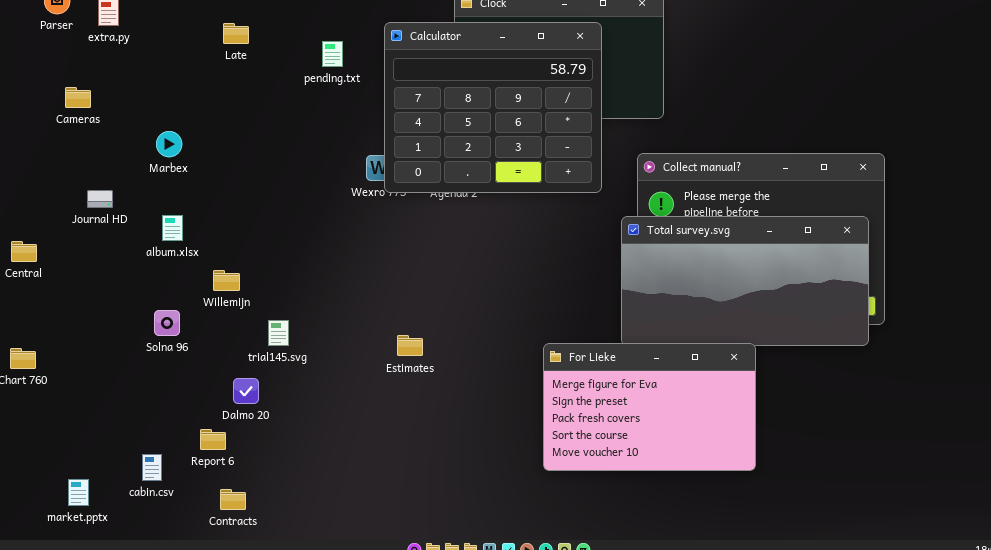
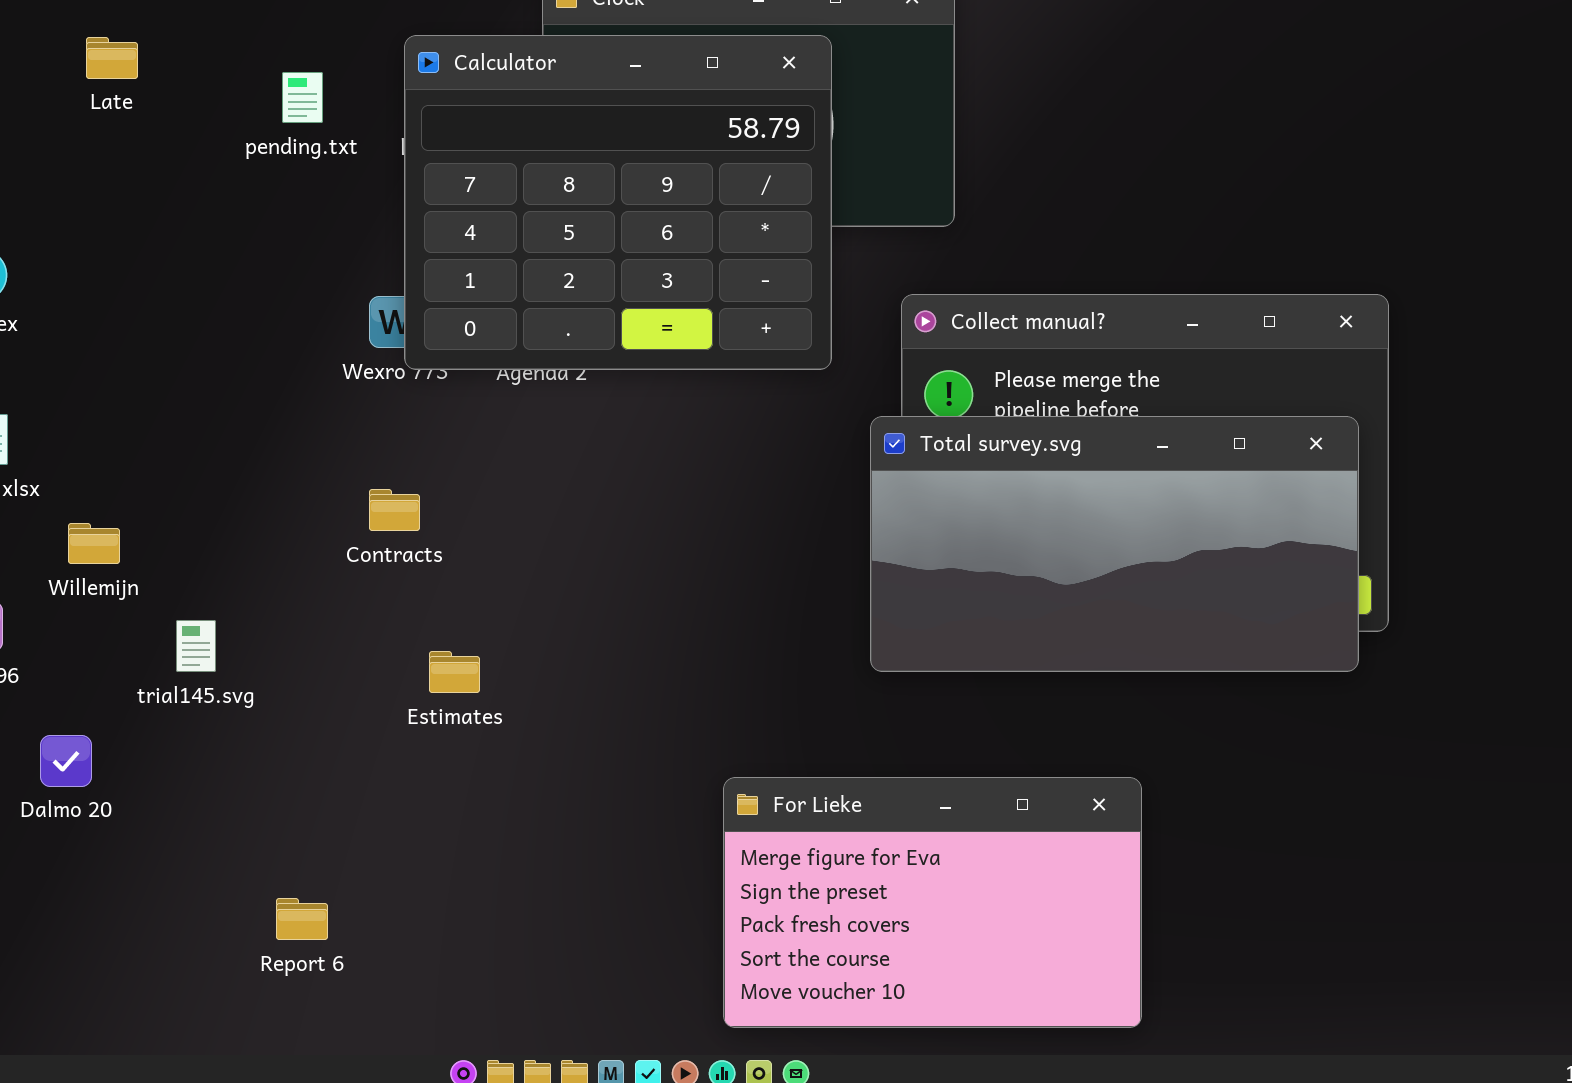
For Lieke: [543,343,756,471] -> [723,777,1142,1028], moved
Dalmo 20: [233,378,259,404] -> [40,735,92,787], moved
Report 6: [200,429,226,450] -> [276,898,328,940], moved
Contracts: [220,489,246,510] -> [369,489,420,531], moved

